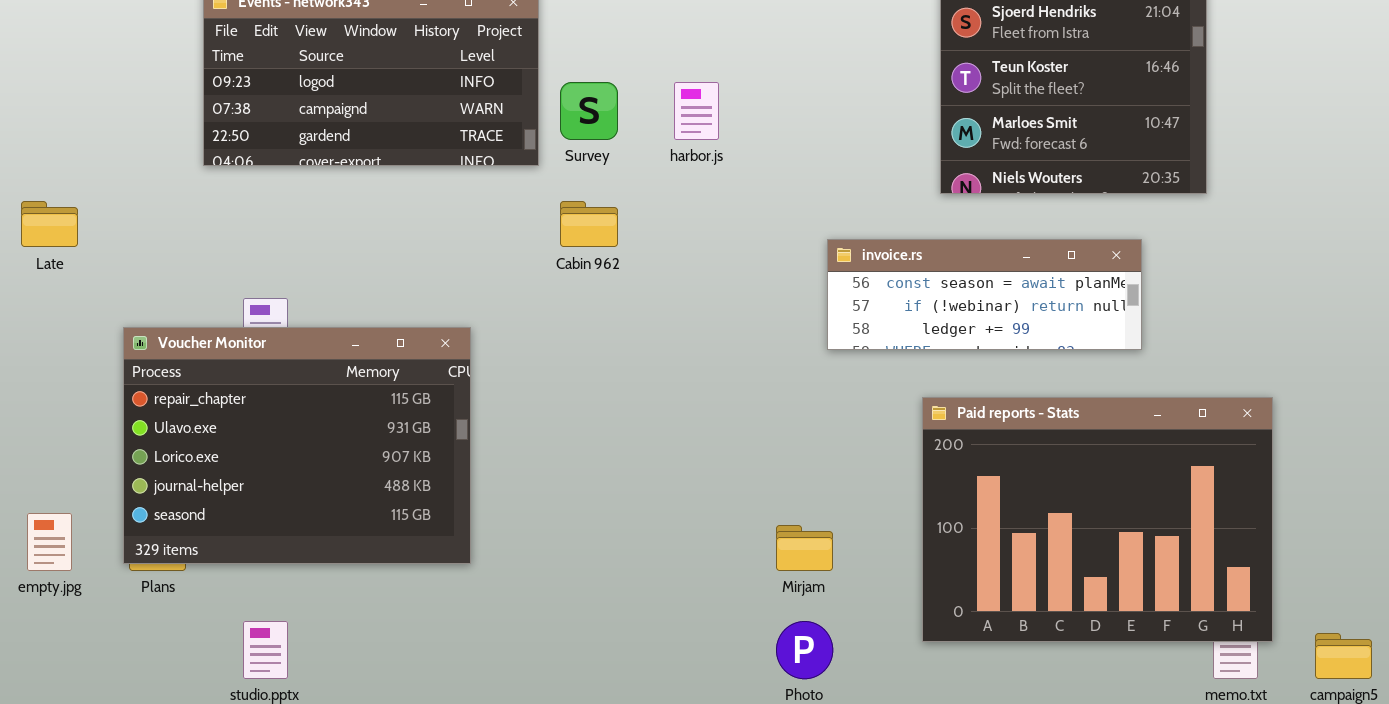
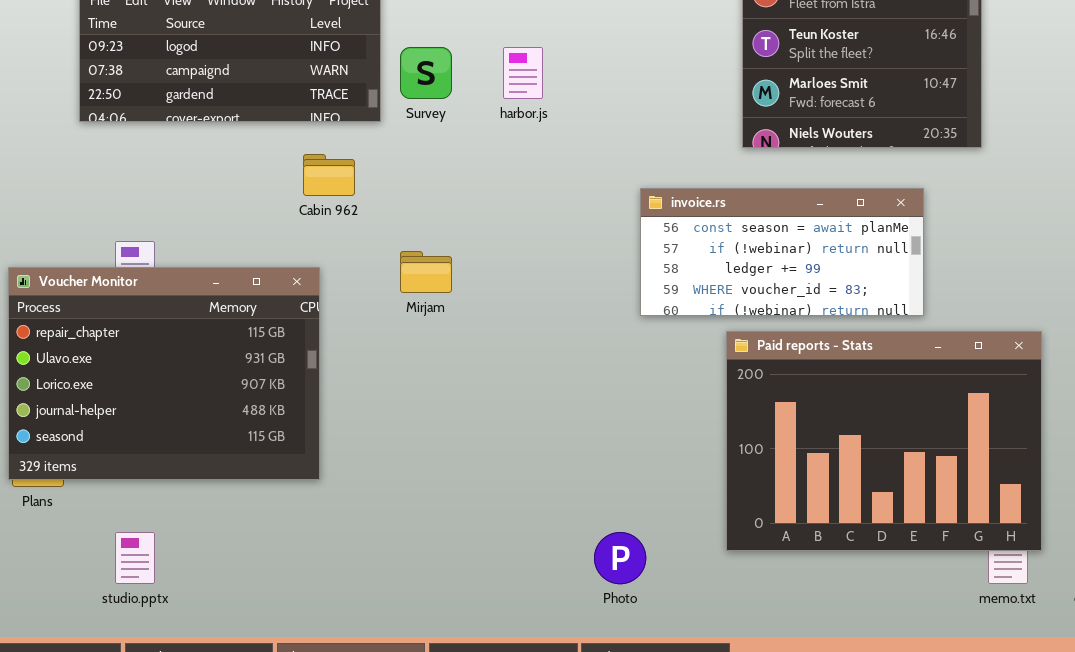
Cabin 962: [560,201,618,247] -> [303,154,355,196], moved
invoice.rs: [827,239,1142,350] -> [640,188,924,316], resized
Mirjam: [776,525,833,571] -> [400,251,452,293], moved

